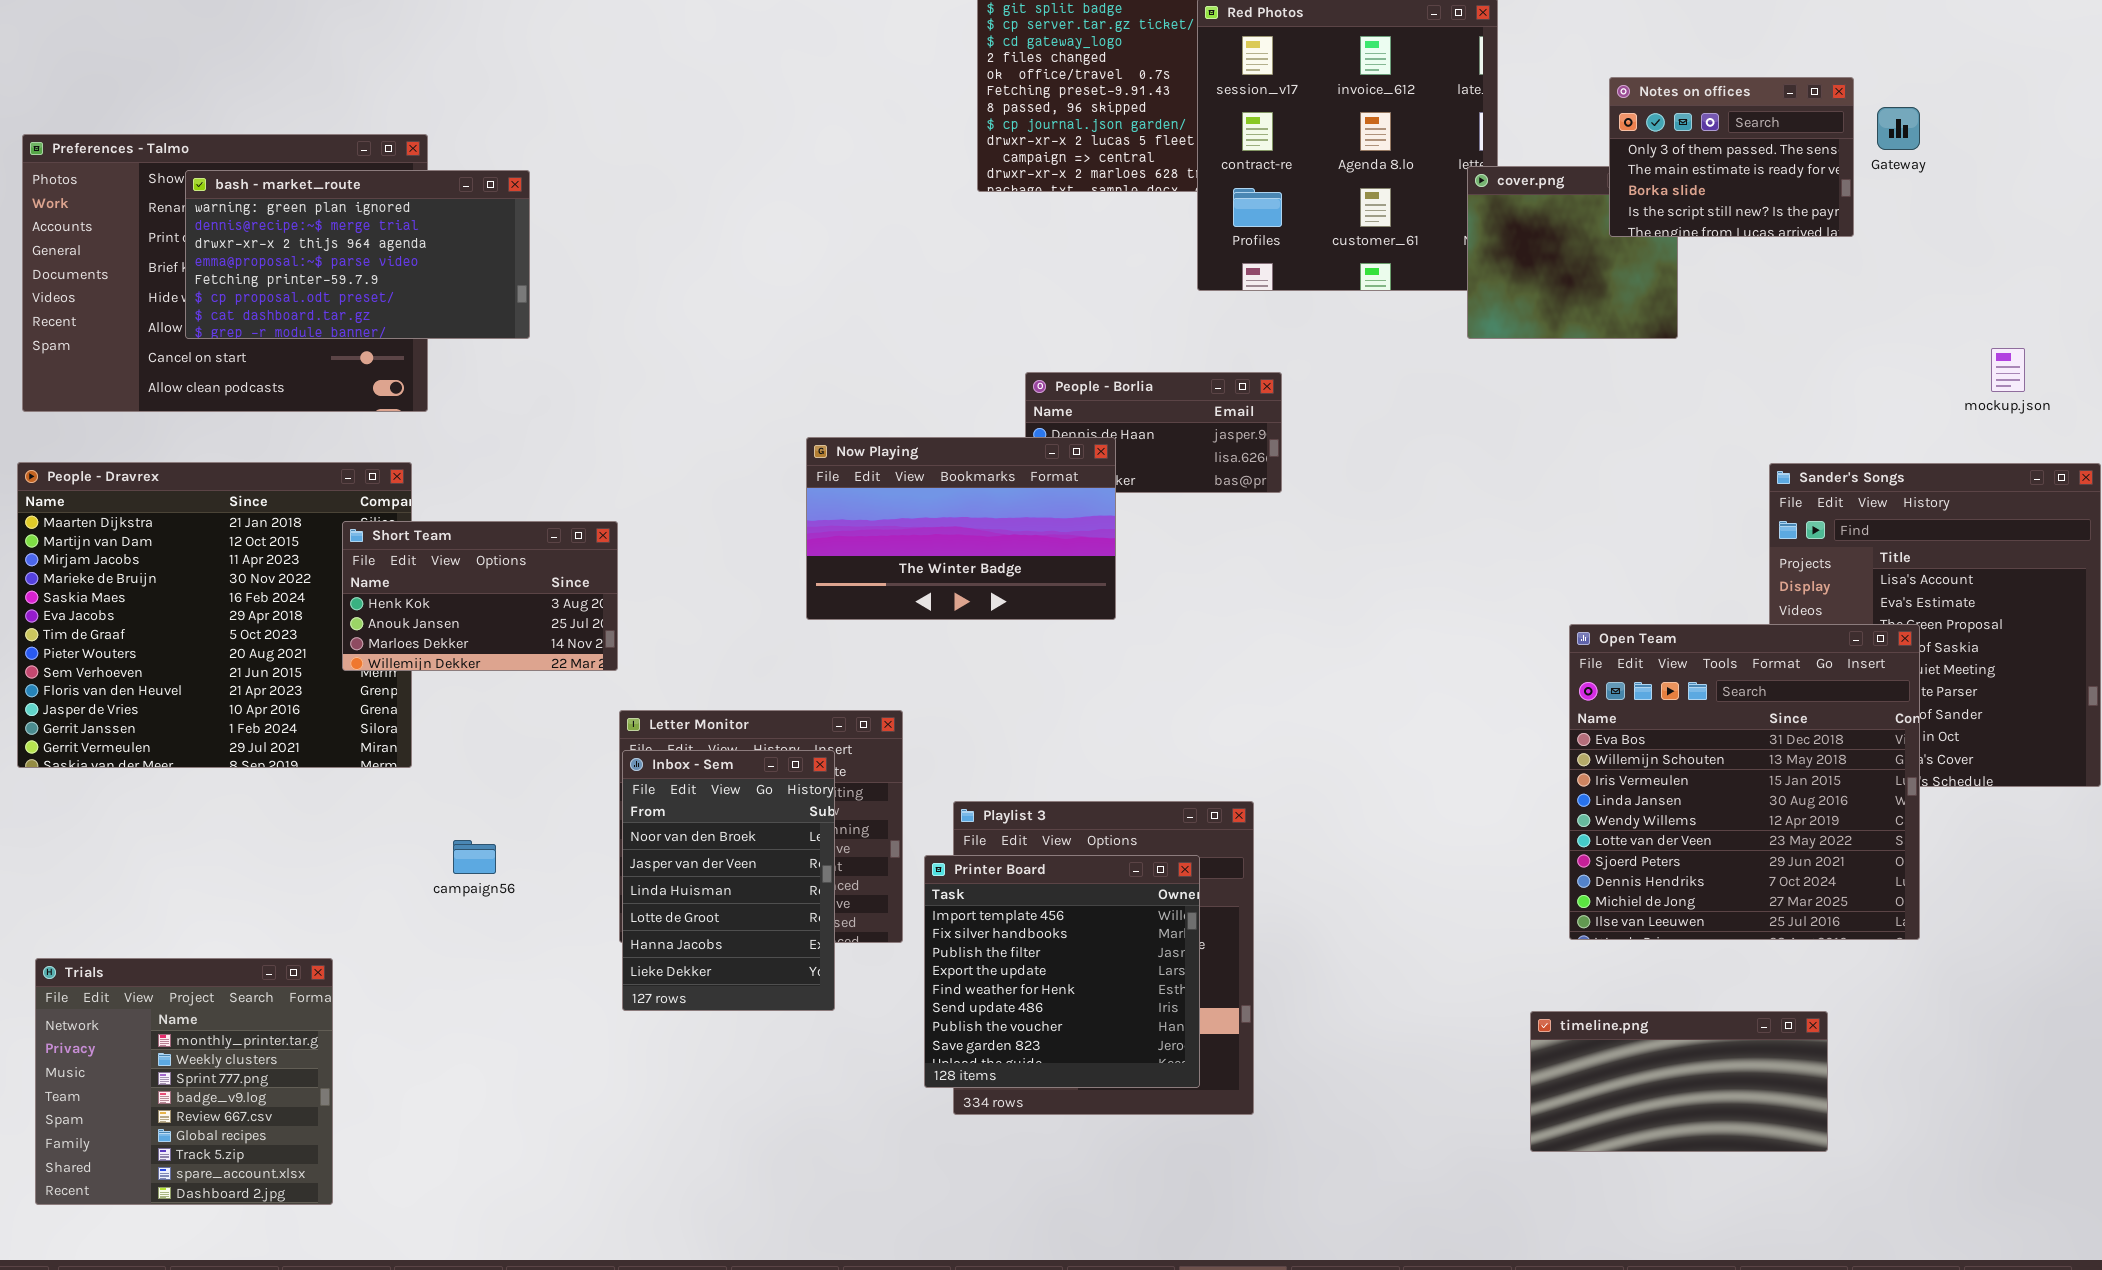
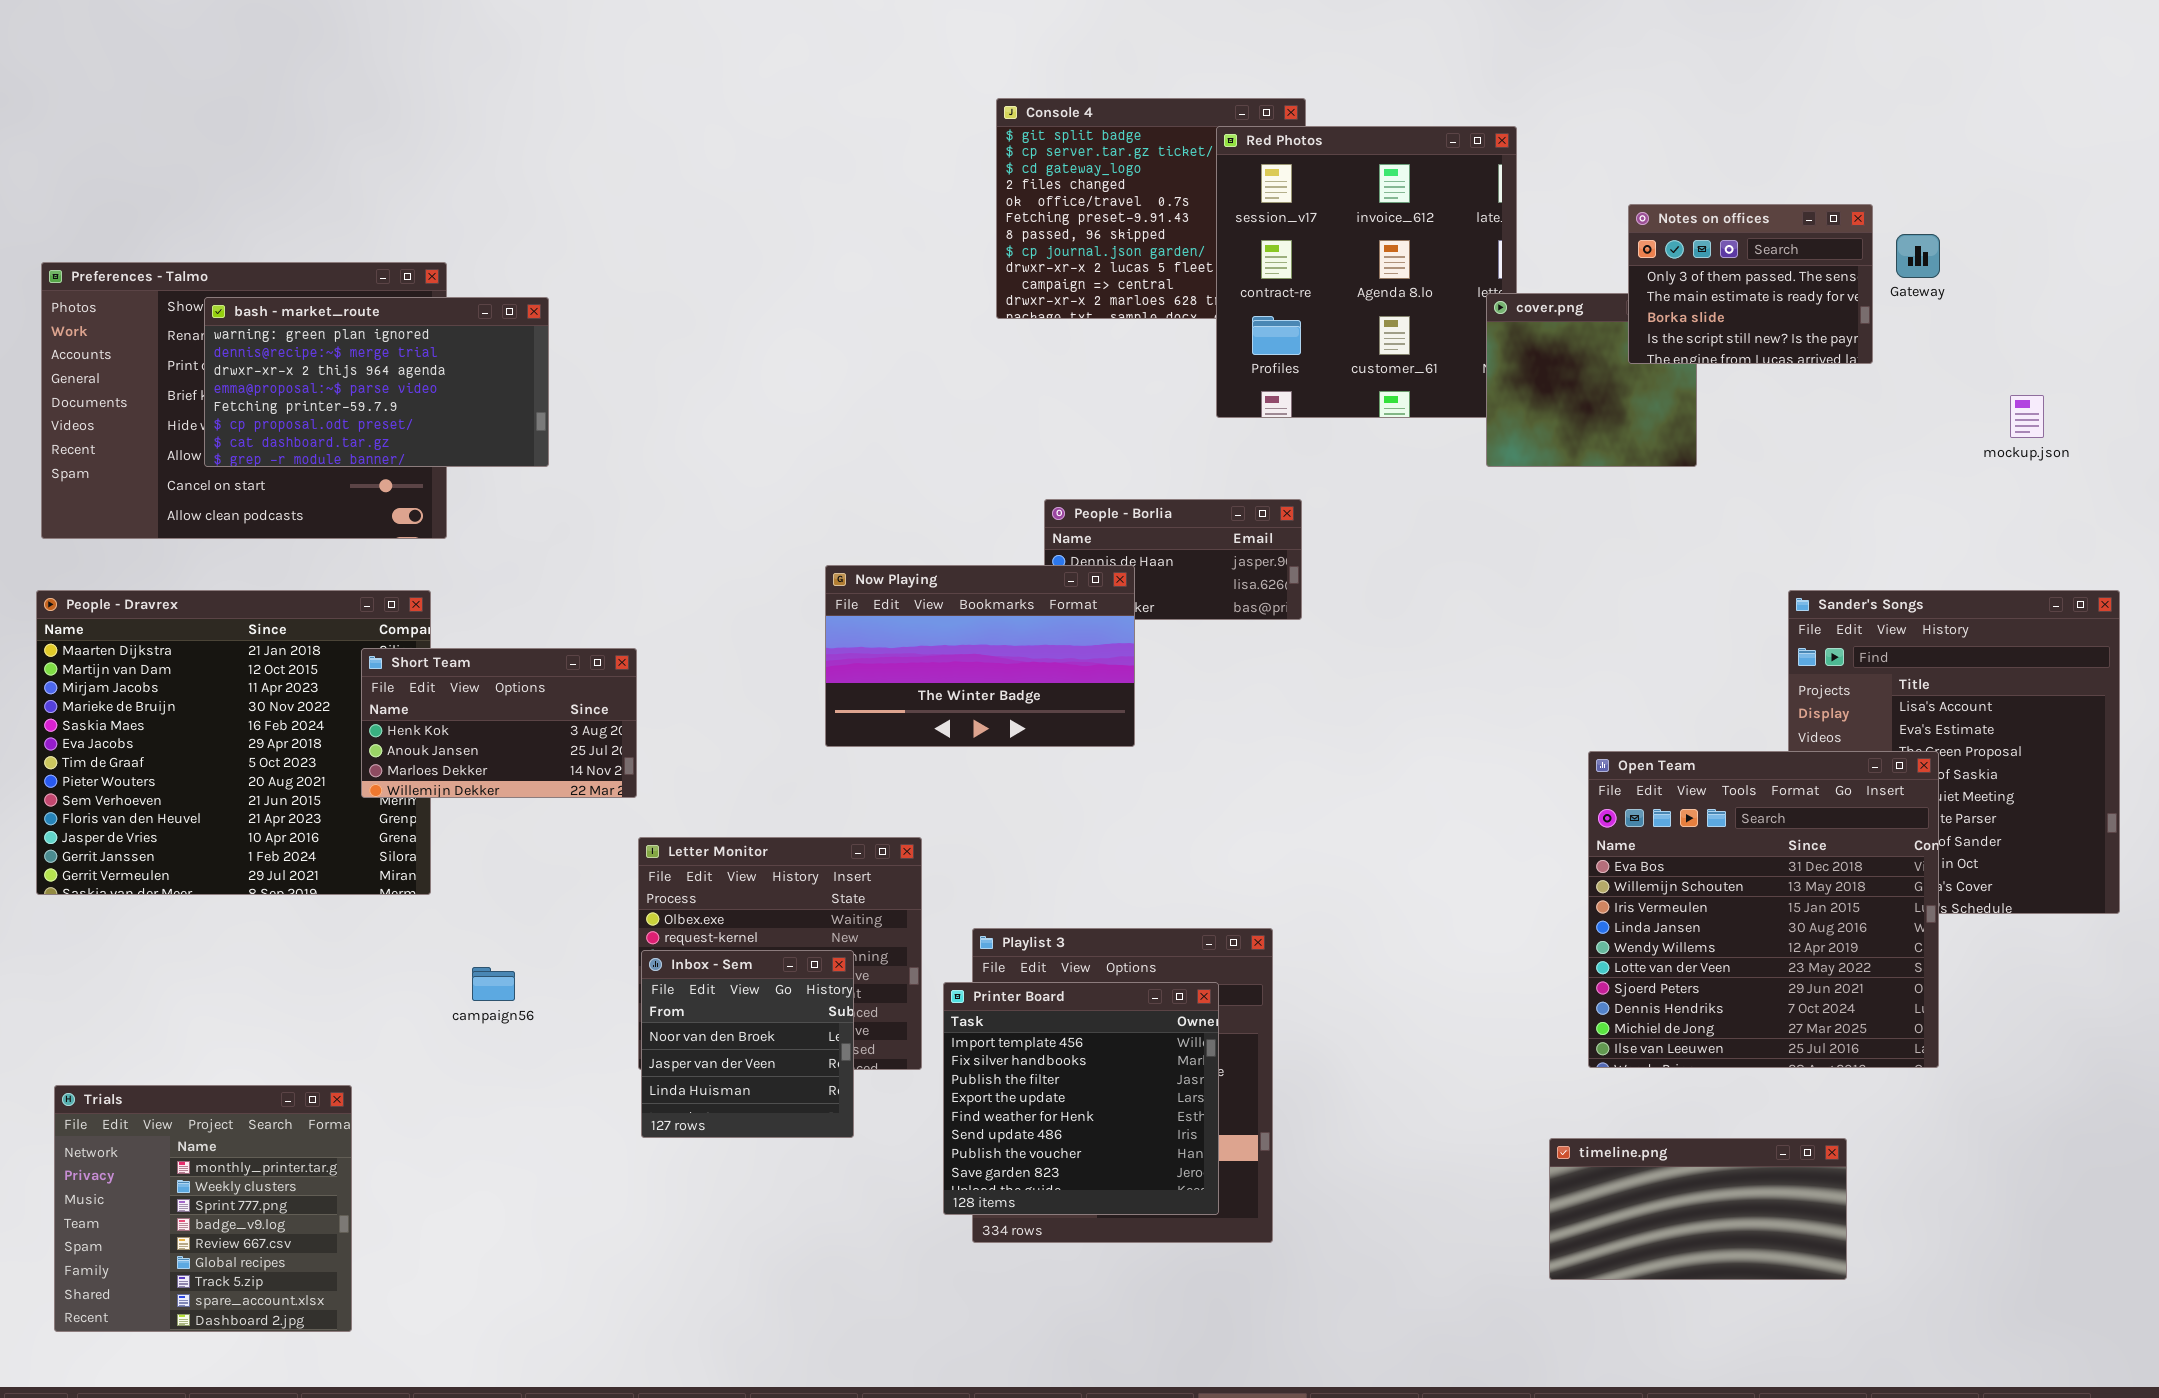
mockup.json: [1991,348,2025,392] -> [2010,395,2044,438], moved
Inbox - Sem: [622,750,835,1011] -> [641,950,854,1138], resized

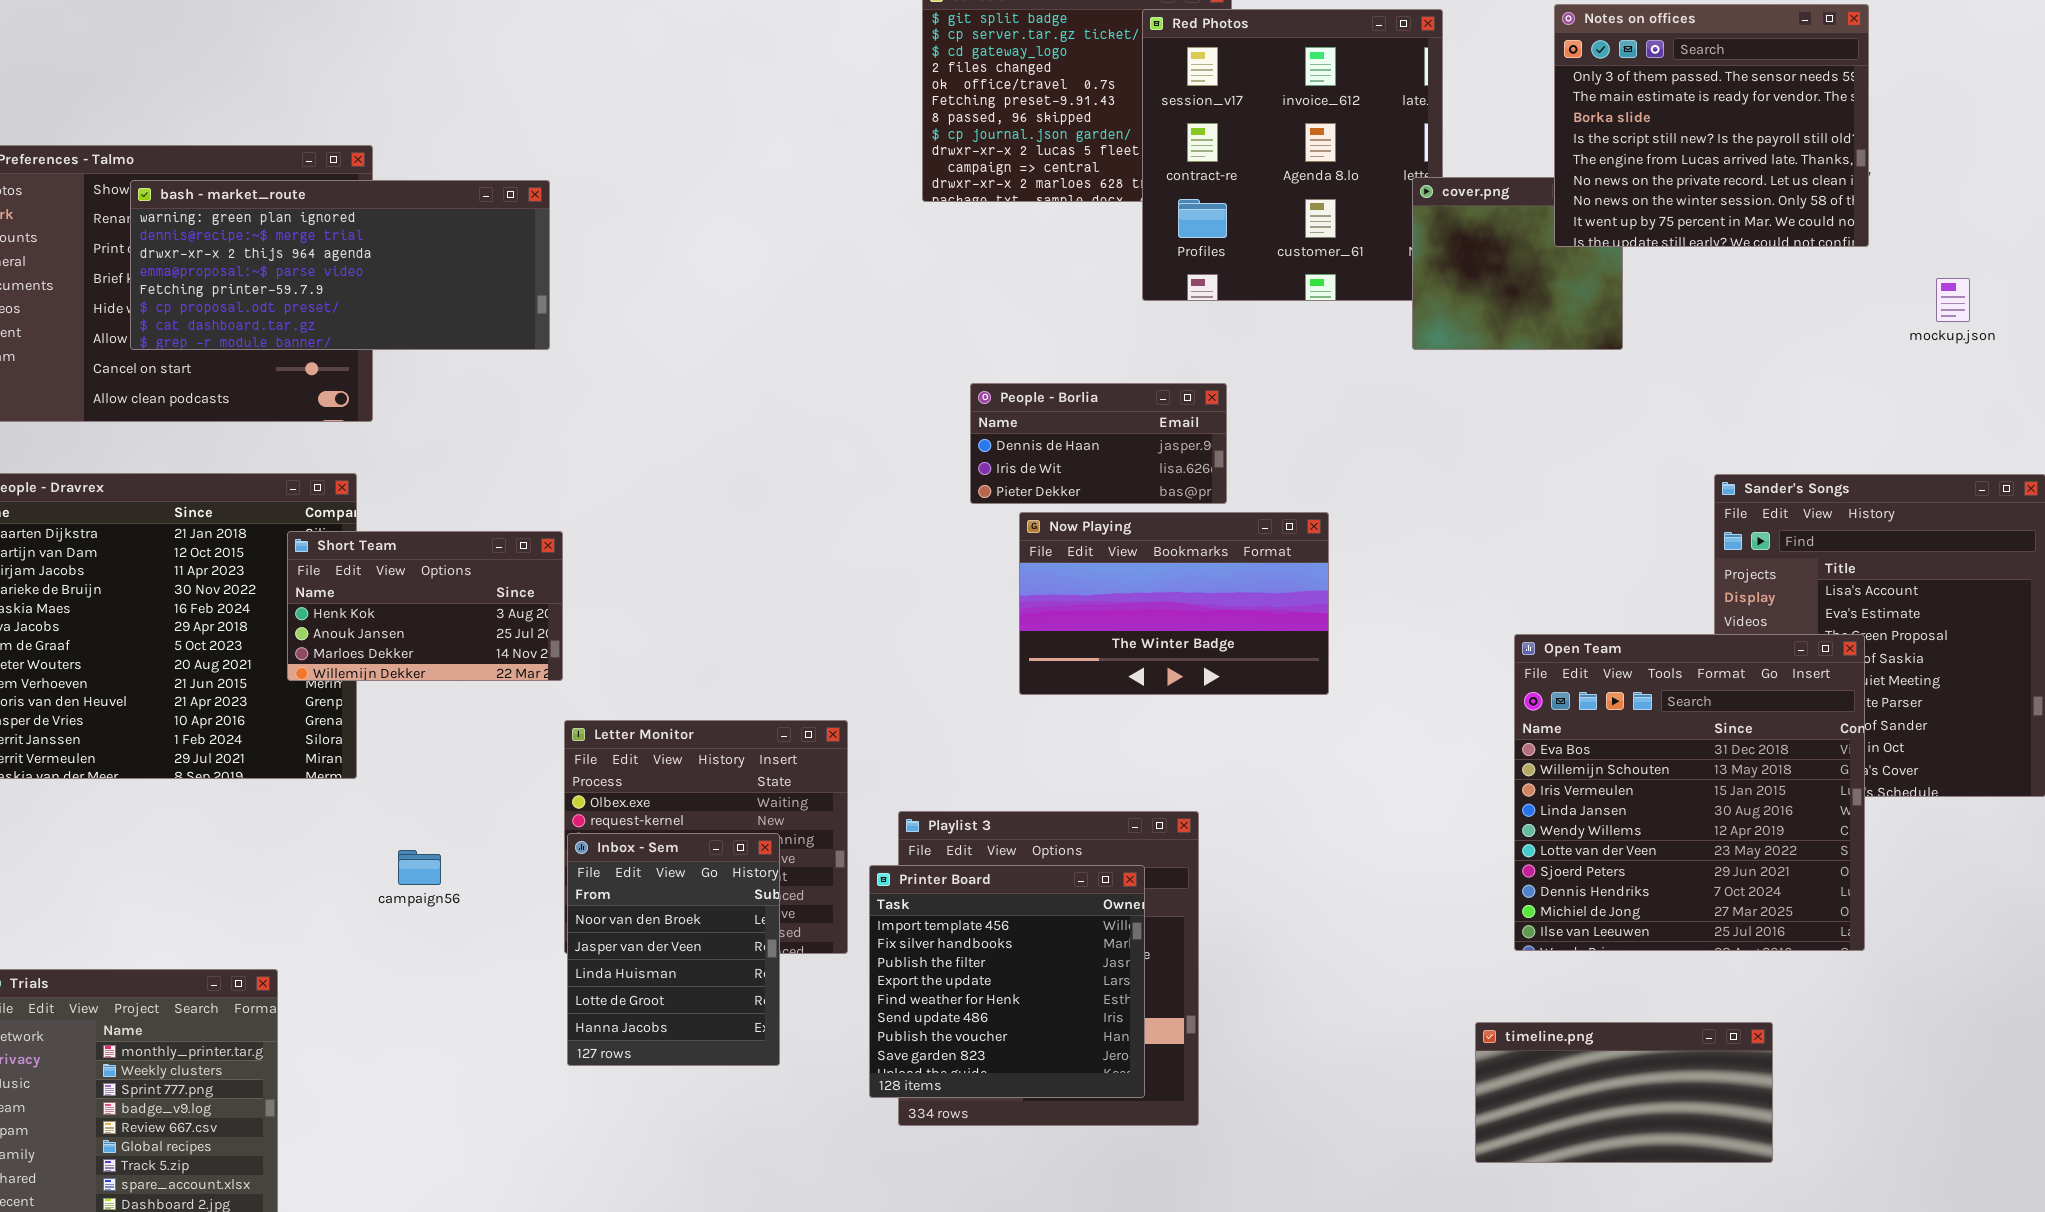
Notes on offices: [1628,204,1873,364] -> [1554,4,1869,247], resized
bash - market_route: [204,297,549,467] -> [130,180,550,350], resized
Now Playing: [825,565,1135,747] -> [1019,512,1329,695], moved
Inbox - Sem: [641,950,854,1138] -> [567,833,780,1066], resized

